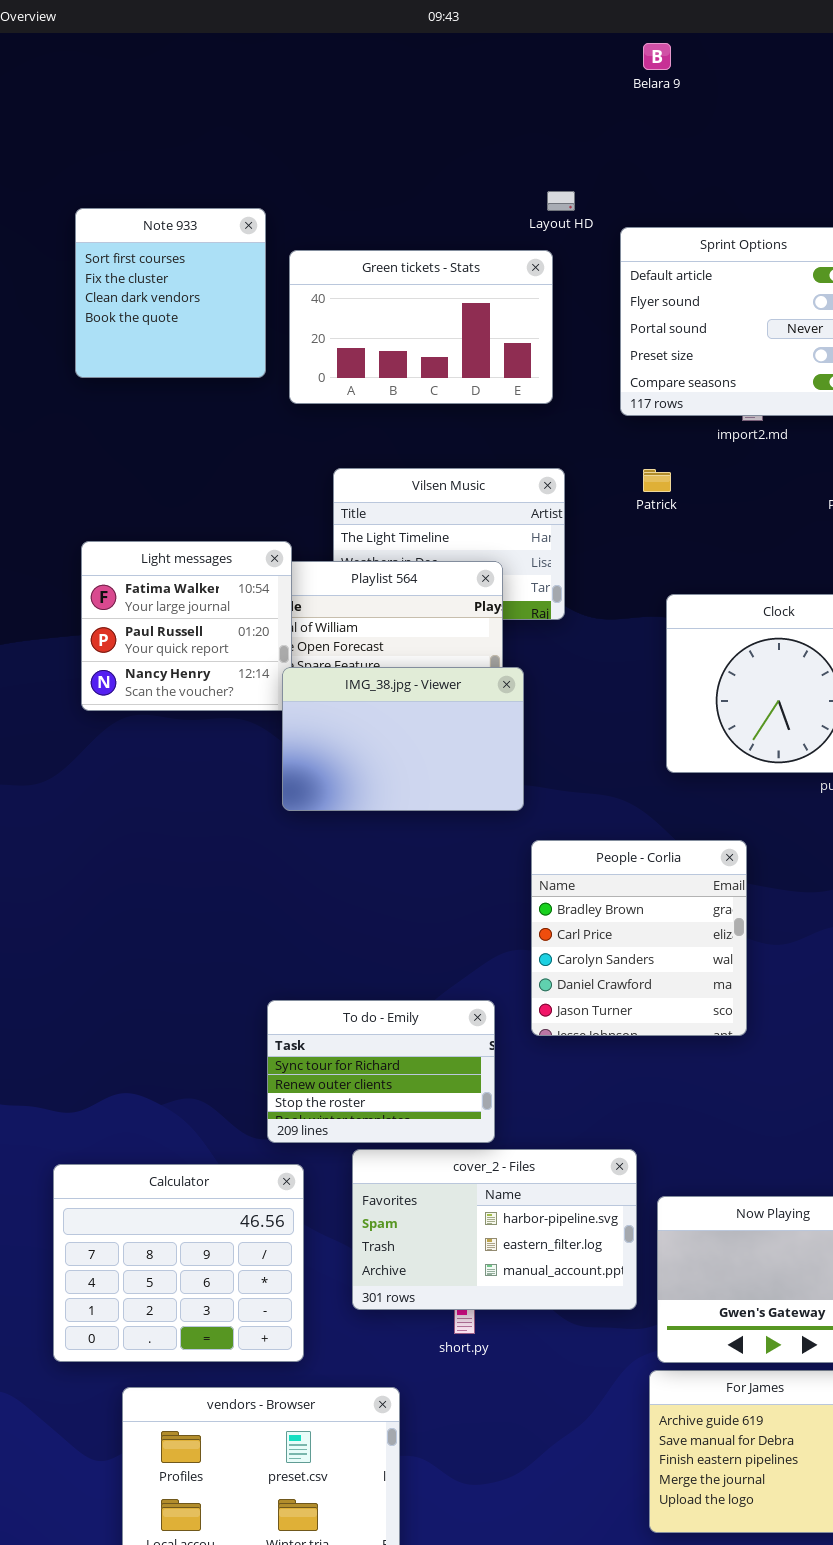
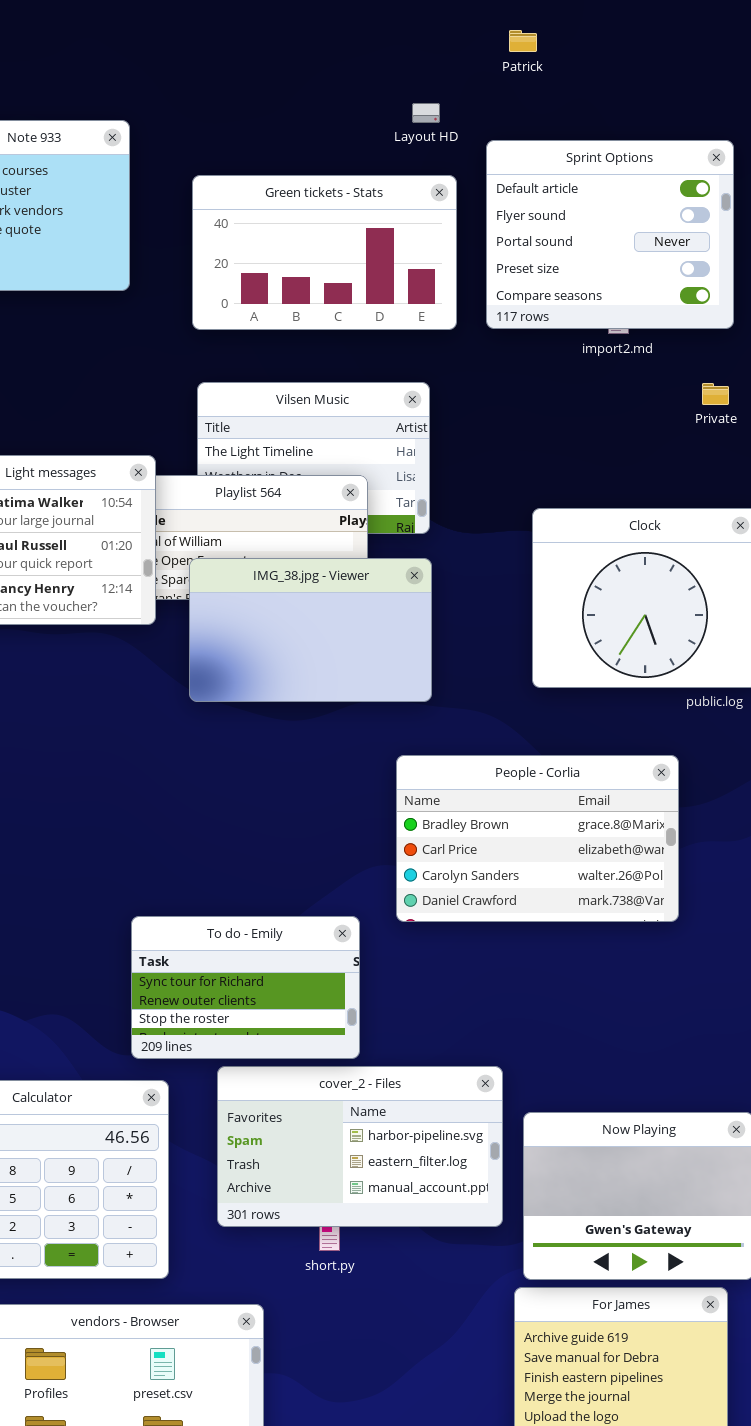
Green tickets - Stats: [289,250,553,404] -> [192,175,457,330], moved
Patrick: [643,469,671,492] -> [509,30,537,52], moved
IMG_38.jpg - Viewer: [282,667,524,811] -> [189,558,432,702], moved
People - Corlia: [531,840,747,1036] -> [396,755,679,922], resized

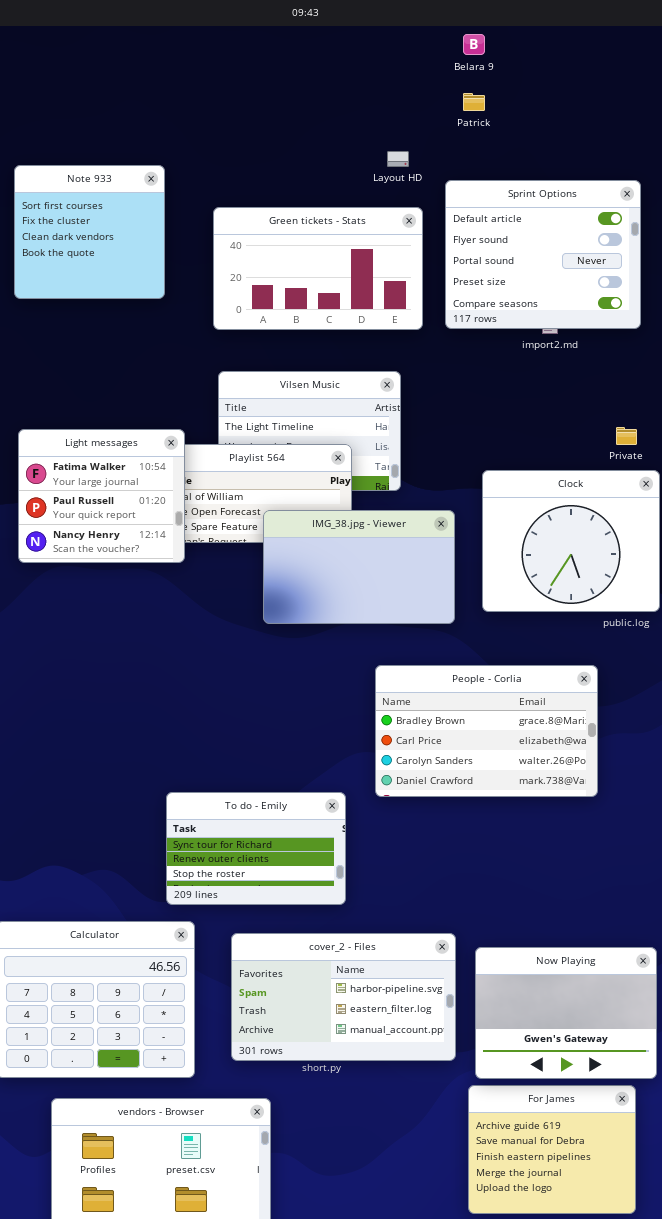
Private: [702,383,729,405] -> [616,427,637,445], moved
IMG_38.jpg - Viewer: [189,558,432,702] -> [263,510,455,624], moved
cover_2 - Files: [217,1066,503,1227] -> [231,933,456,1061], moved

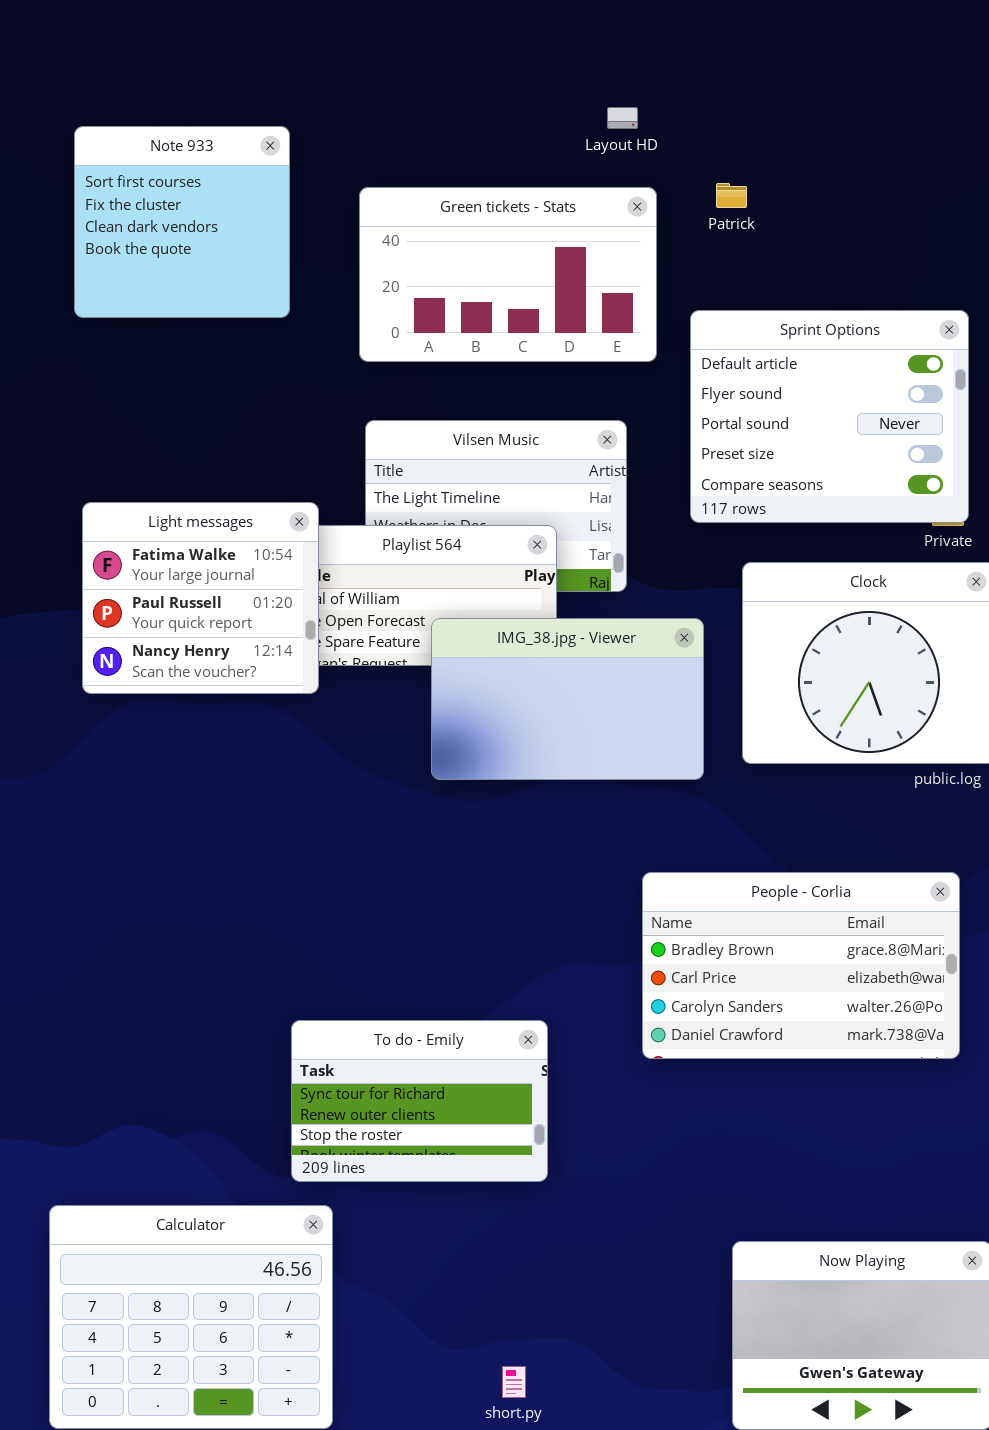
Patrick: [463,93,485,111] -> [716,183,747,208], moved
Sprint Options: [445,180,641,329] -> [690,310,969,523], moved
People - Corlia: [375,665,598,797] -> [642,872,960,1059], moved
cover_2 - Files: [231,933,456,1061] -> none, closed

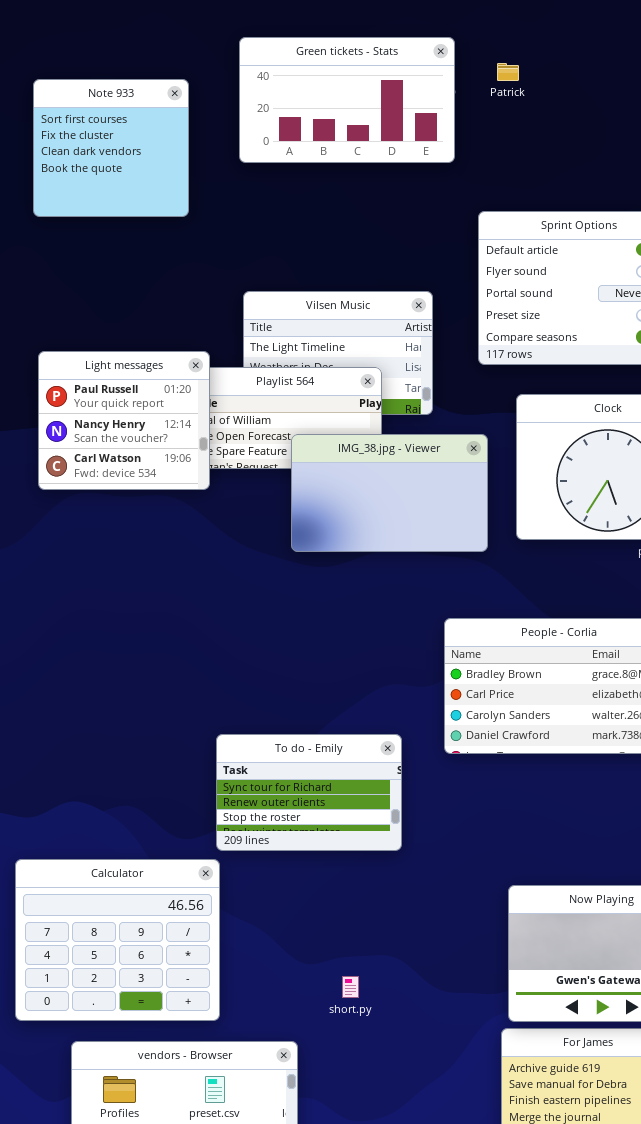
Patrick: [716,183,747,208] -> [497,63,519,81], moved
Green tickets - Stats: [359,187,657,362] -> [239,37,455,163], moved
Light messages: [82,502,319,694] -> [38,351,210,490], scrolled down 1 row
To do - Emily: [291,1020,548,1182] -> [216,734,402,851], moved

